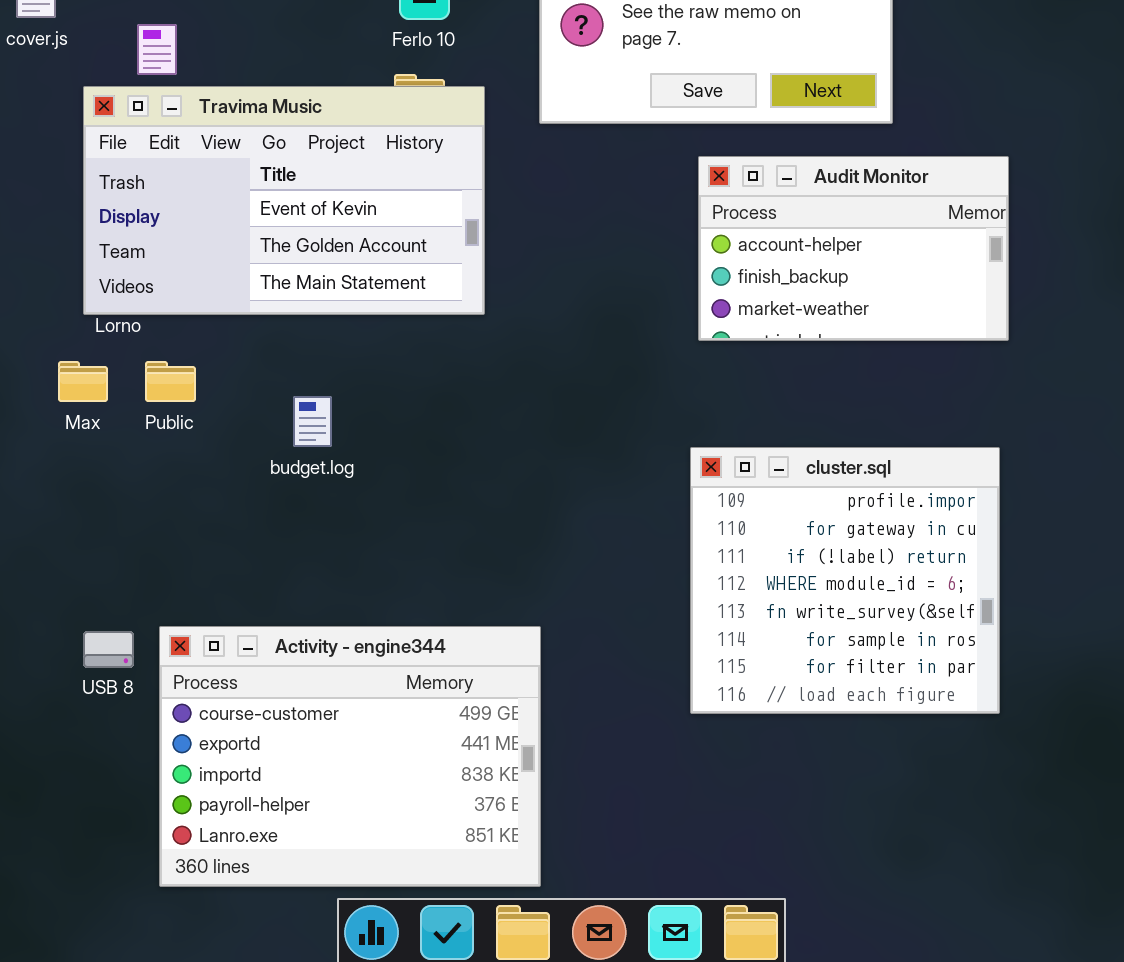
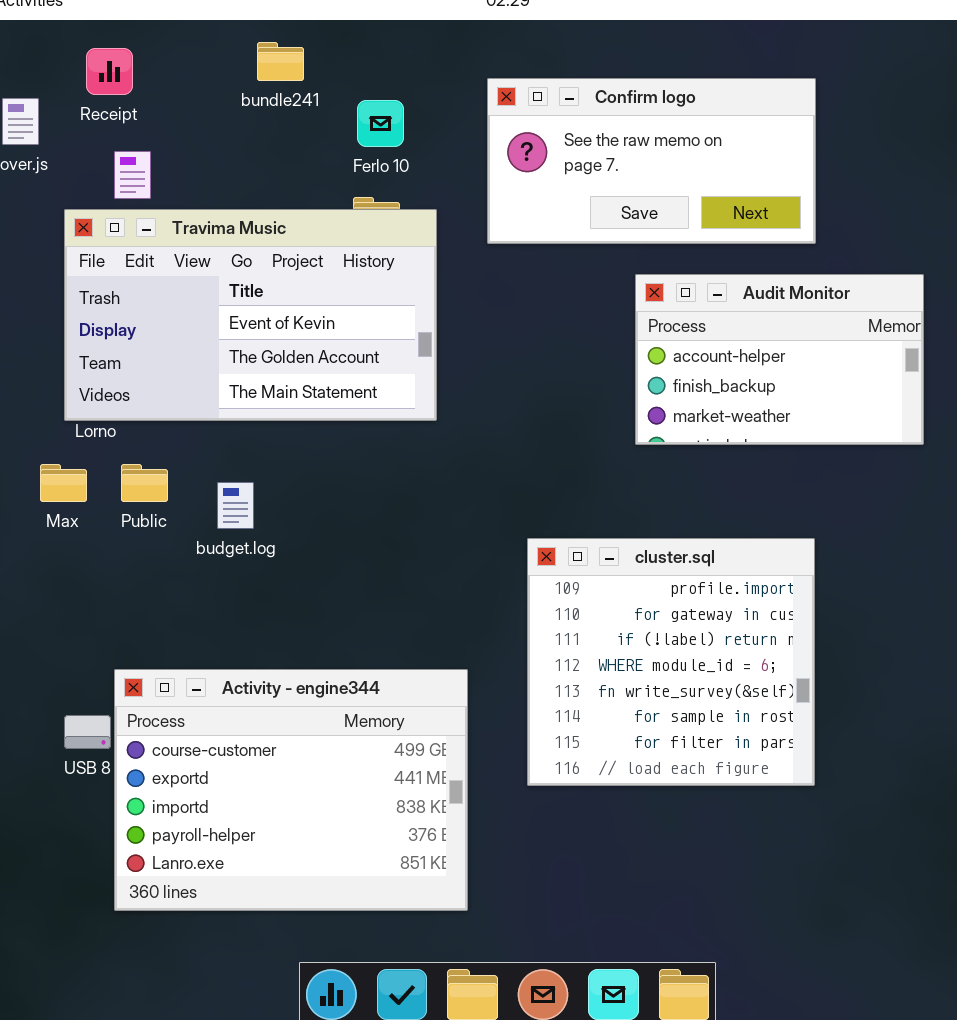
budget.log: [293,396,332,447] -> [217,482,254,529], moved
cluster.sql: [690,447,1000,714] -> [527,538,815,786], moved
Activity - engine344: [159,626,541,887] -> [114,669,468,911], moved

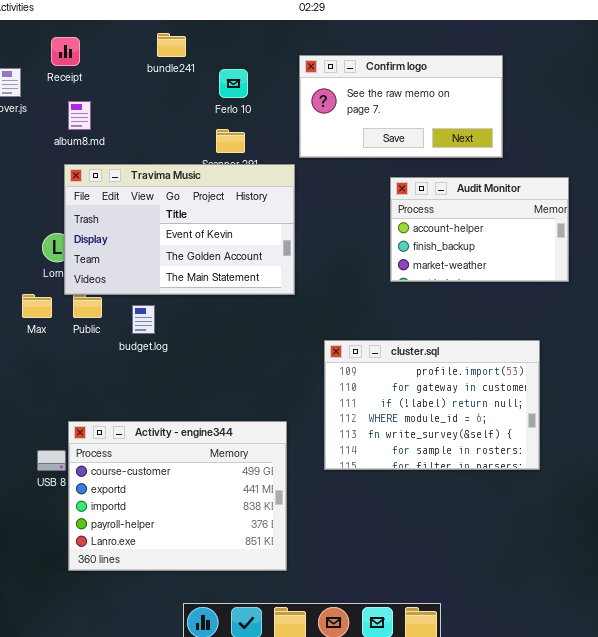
Travima Music: [64,209,437,421] -> [64,164,295,295], moved
cluster.sql: [527,538,815,786] -> [324,340,540,470], resized

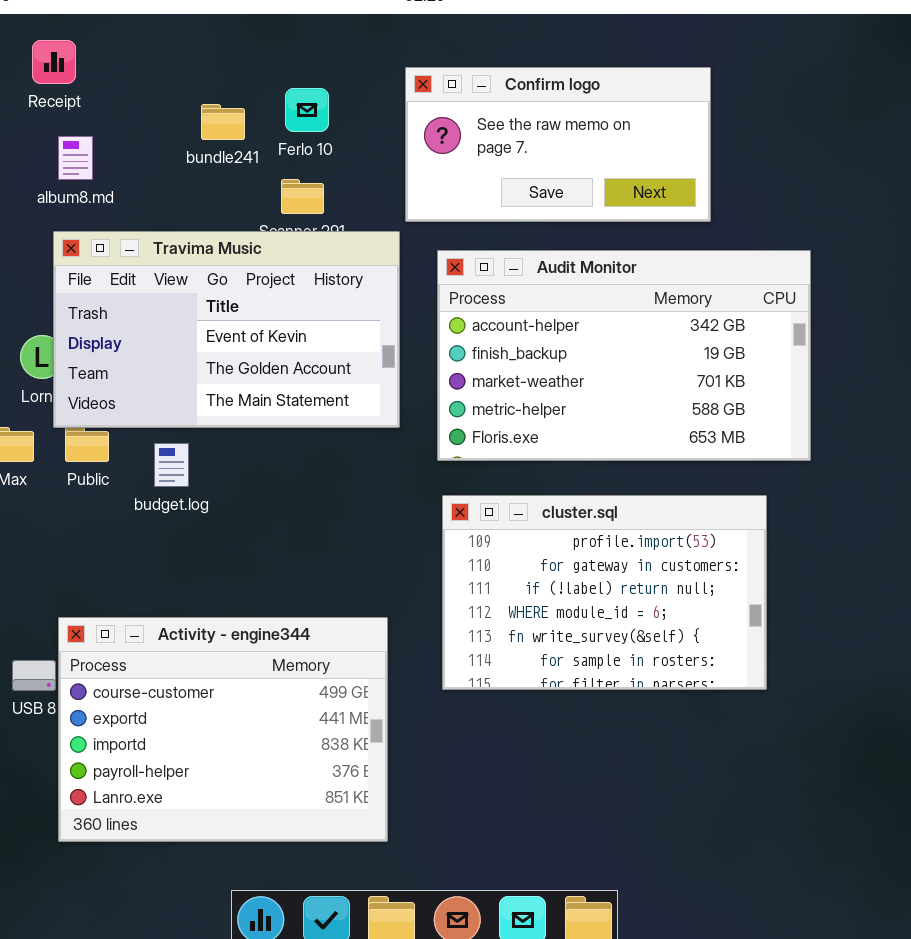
bundle241: [157,33,186,57] -> [201,104,245,140], moved
Audit Monitor: [390,177,569,282] -> [437,250,811,461], resized

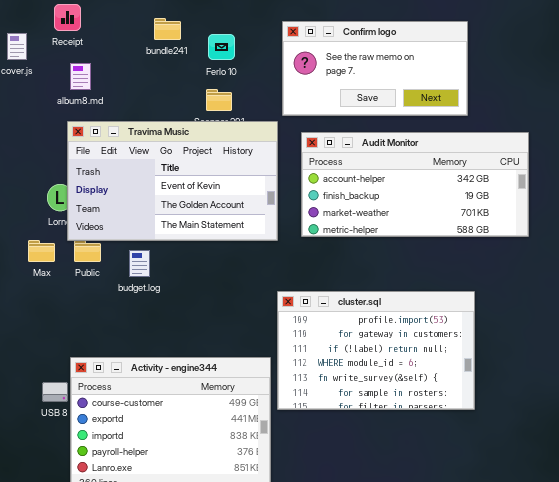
bundle241: [201,104,245,140] -> [154,18,181,40], moved
Audit Monitor: [437,250,811,461] -> [301,132,529,237], resized
cluster.sql: [442,495,767,690] -> [277,291,475,410], moved

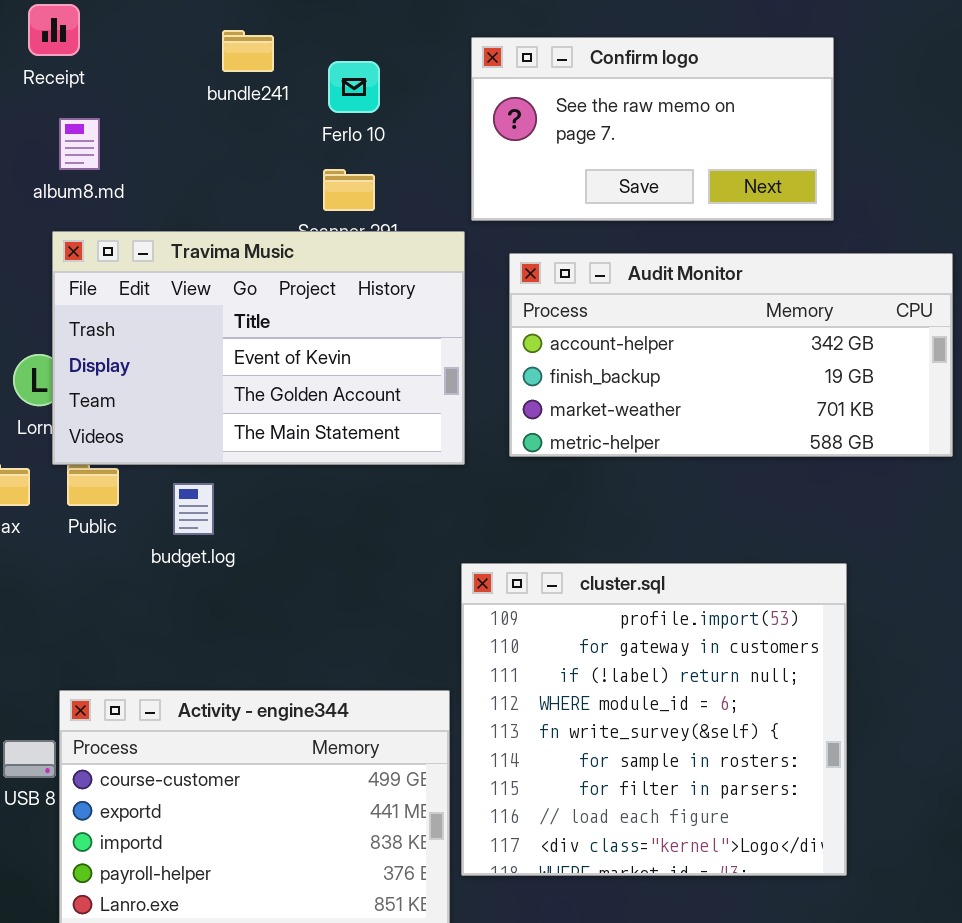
cluster.sql: [277,291,475,410] -> [461,563,847,876], resized

